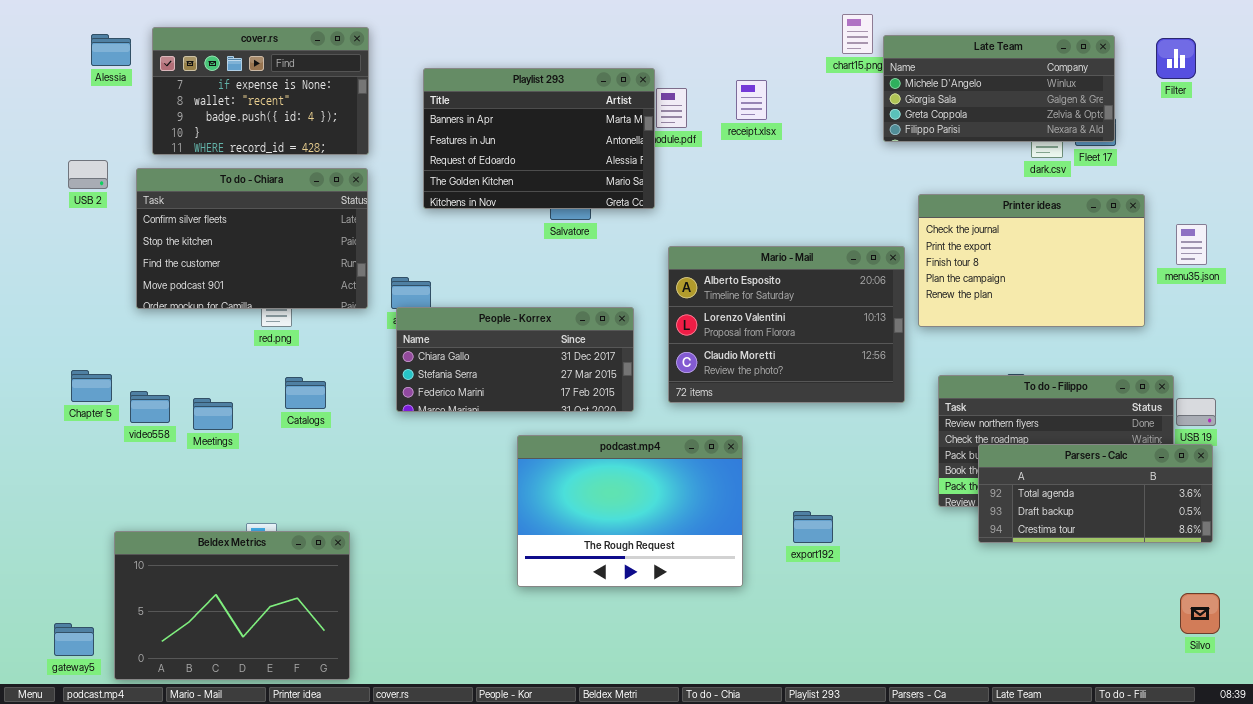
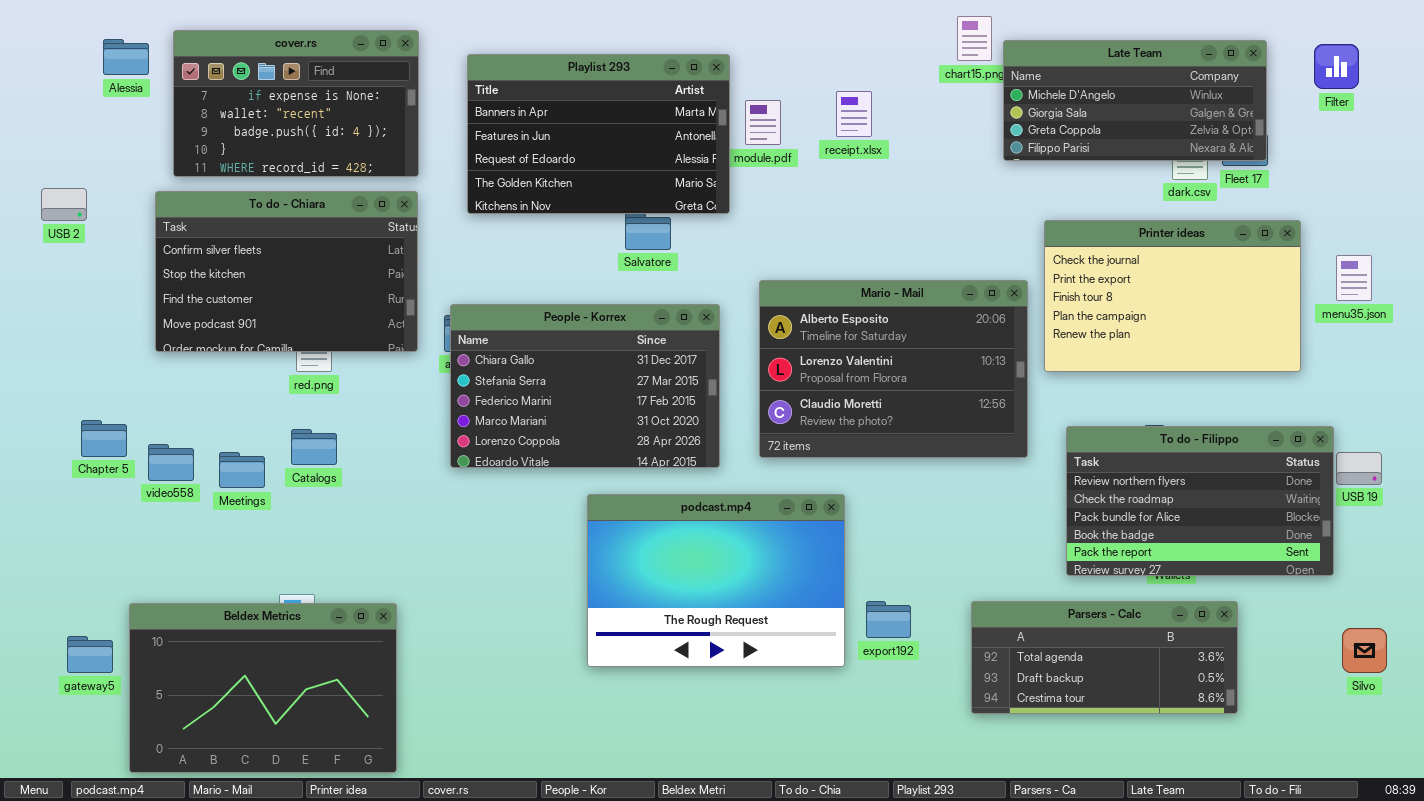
Playlist 293: [423,68,655,209] -> [467,54,730,214], moved
USB 2: [68,160,108,189] -> [41,188,87,221], moved
People - Korrex: [396,307,634,412] -> [450,304,720,468], resized
Catalogs: [285,377,326,409] -> [291,429,337,465], moved
Parsers - Calc: [978,444,1213,543] -> [971,601,1238,714], moved
export192: [793,511,833,543] -> [866,601,911,638], moved
Silvo: [1180,593,1220,634] -> [1342,628,1387,673], moved
gateway5: [54,623,94,656] -> [67,636,113,673], moved

